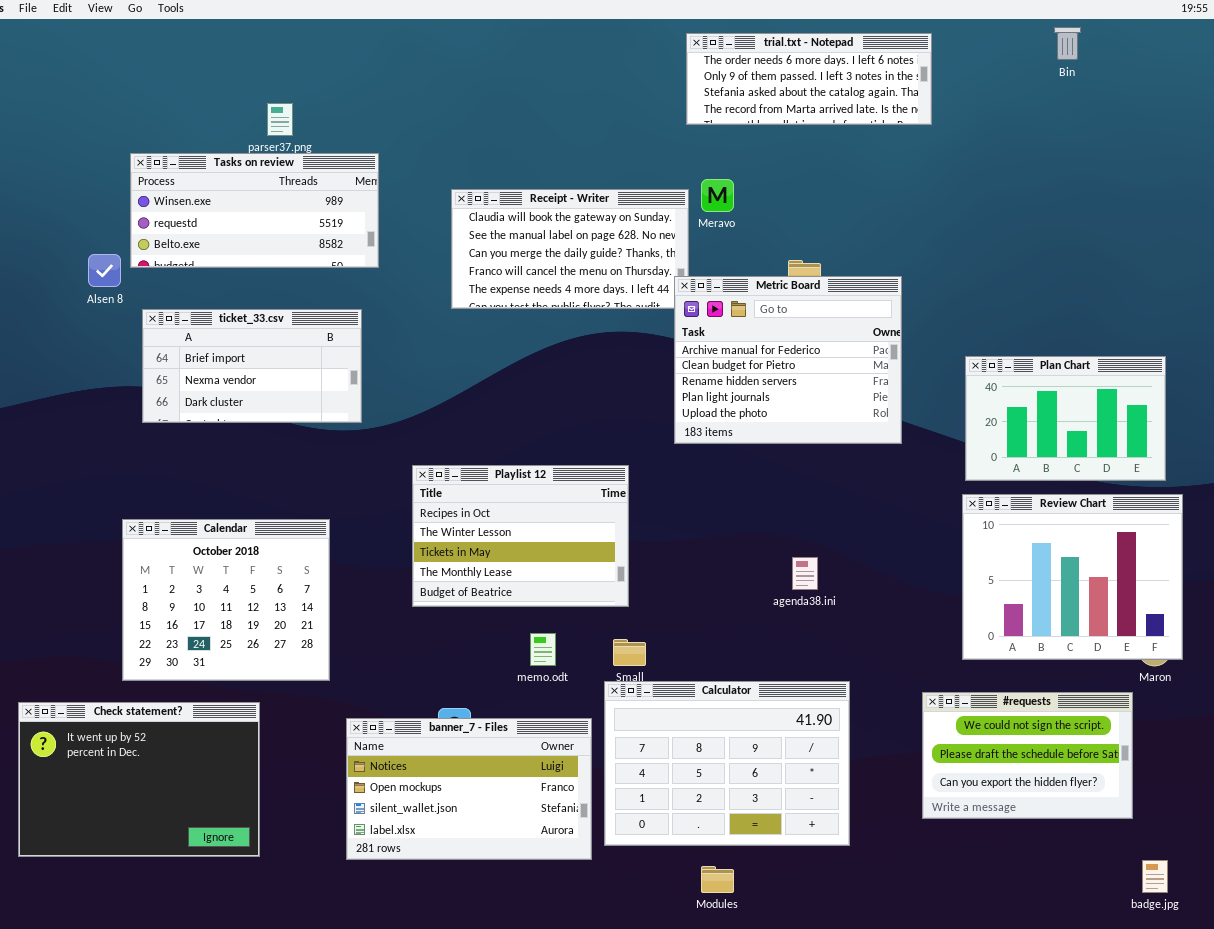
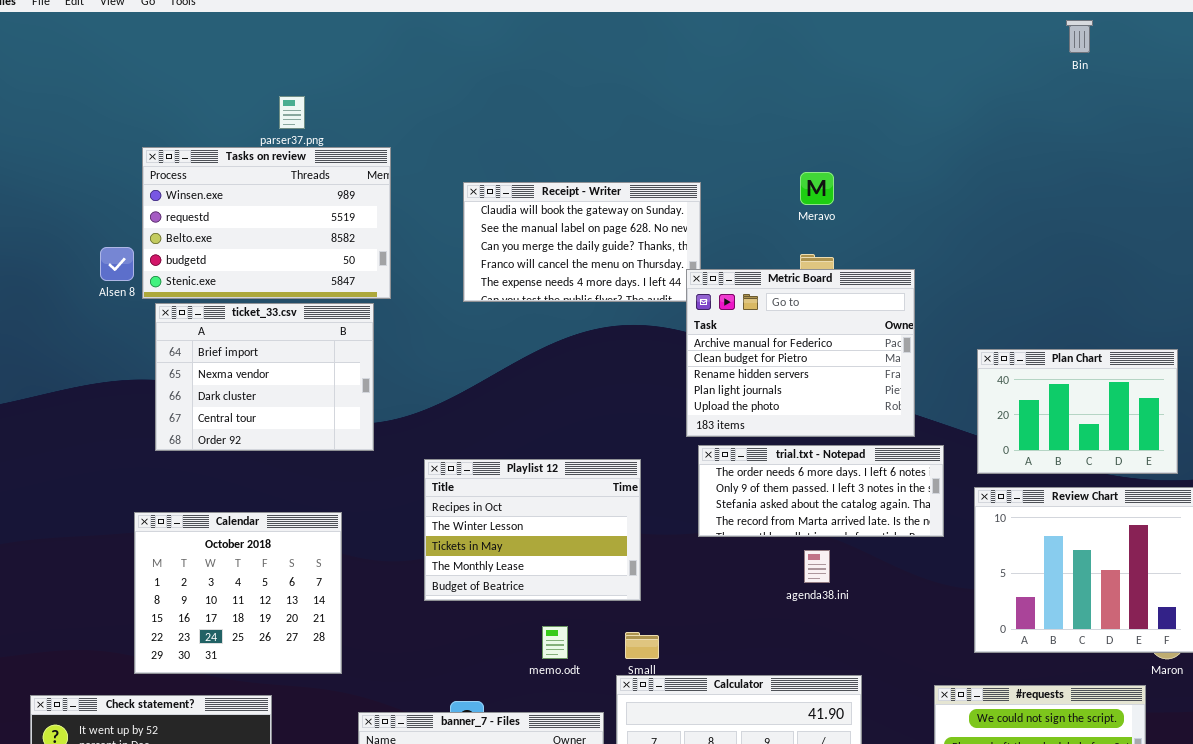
trial.txt - Notepad: [686,33,932,125] -> [698,445,944,537], moved
Tasks on review: [130,153,379,268] -> [142,147,391,299], resized
Meravo: [701,179,734,212] -> [800,172,834,205], moved
ticket_33.csv: [142,309,362,423] -> [155,303,374,451], resized

